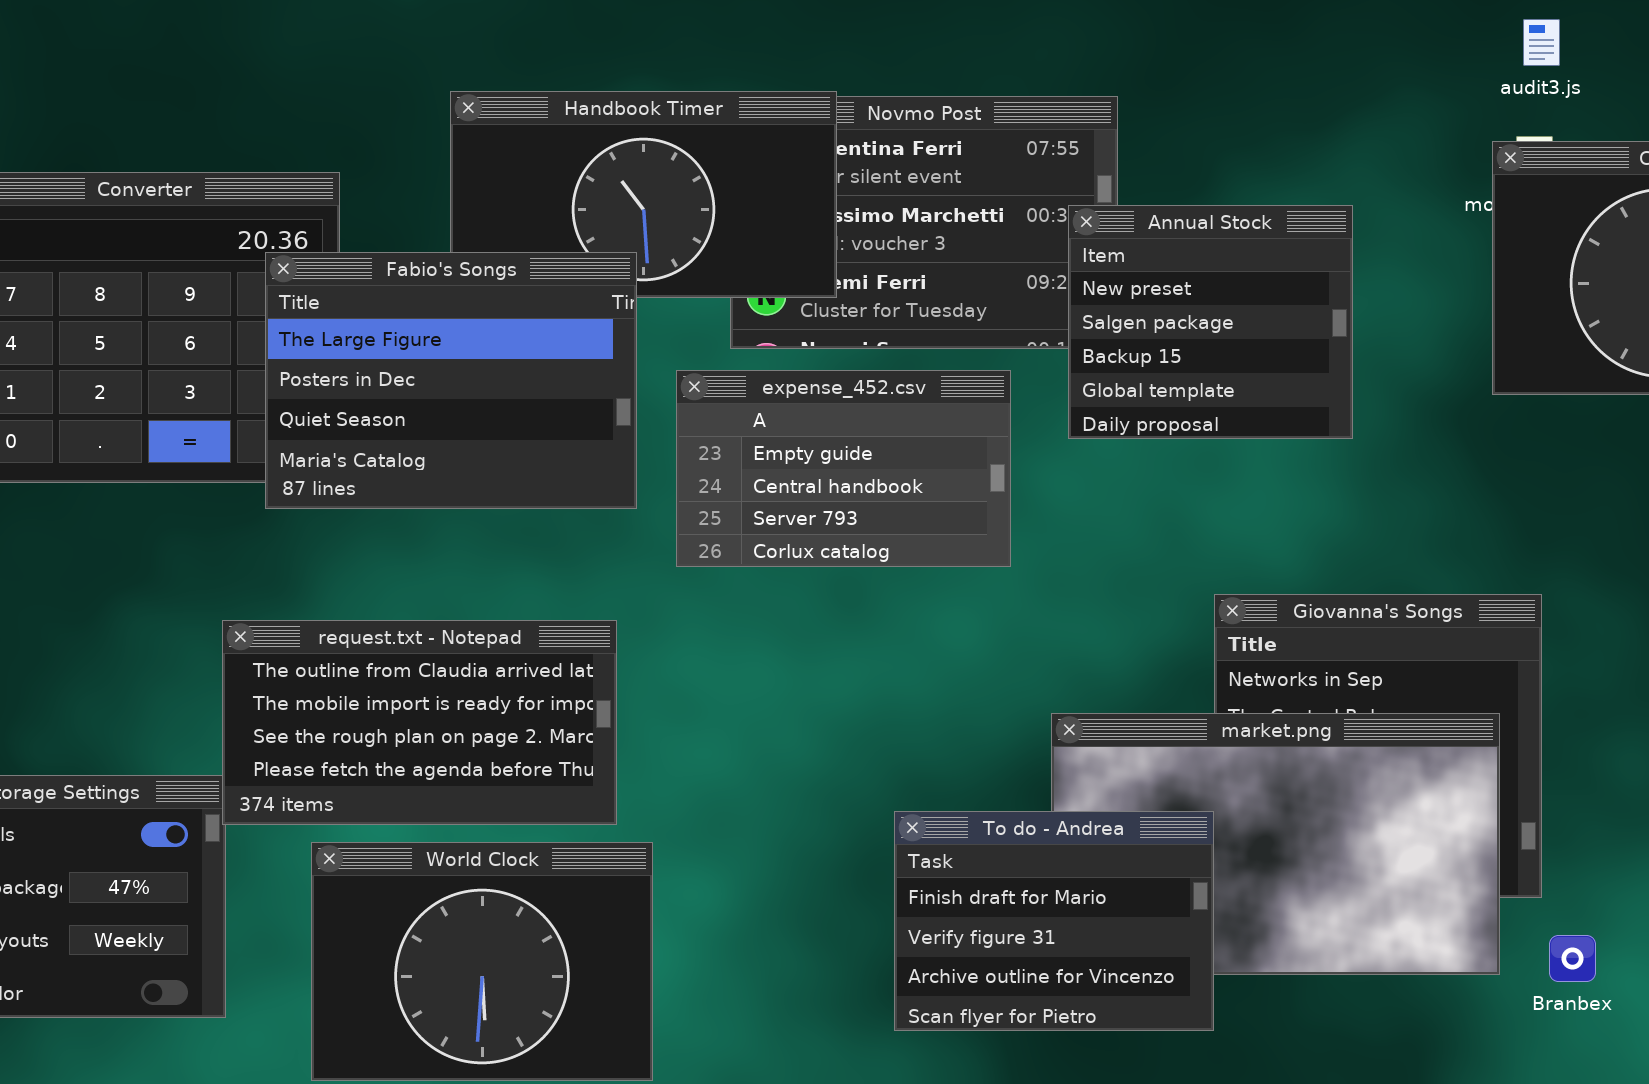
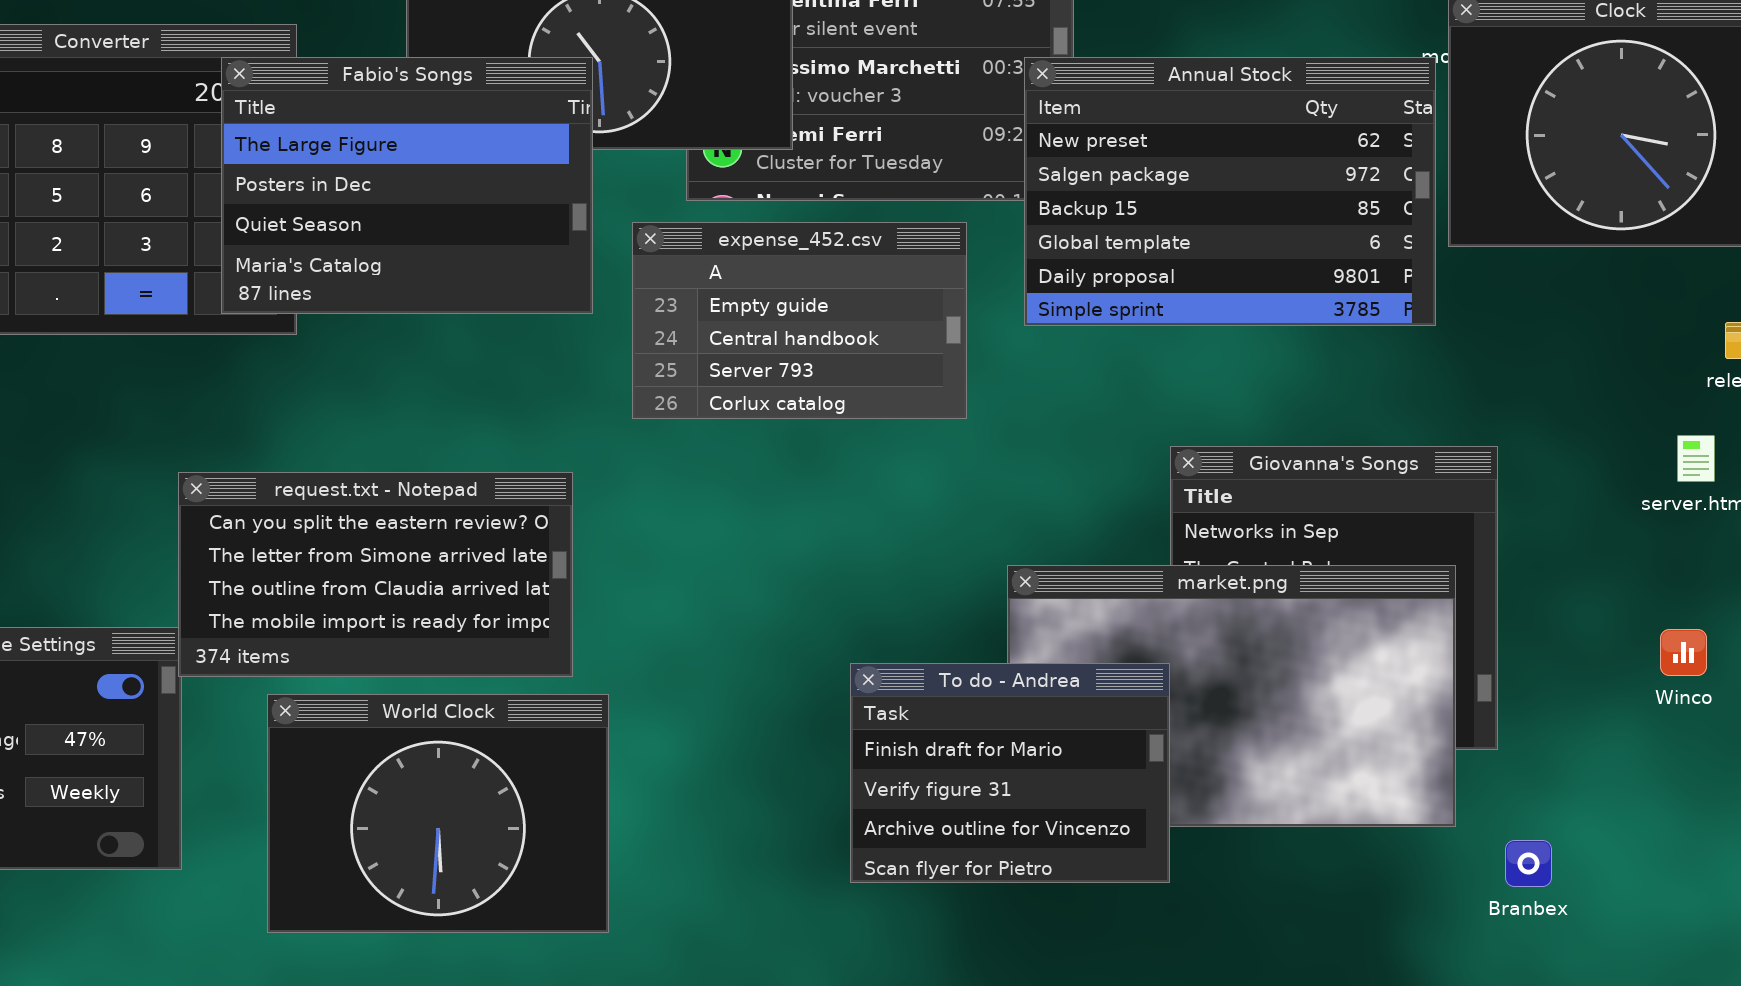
Annual Stock: [1068,205,1353,439] -> [1024,57,1436,326], resized
Fabio's Songs: [265,252,637,509] -> [221,57,593,314], moved
request.txt - Notepad: [222,620,617,825] -> [178,472,573,677], scrolled up 2 rows
Branbex: [1549,935,1596,982] -> [1505,840,1552,887], moved

